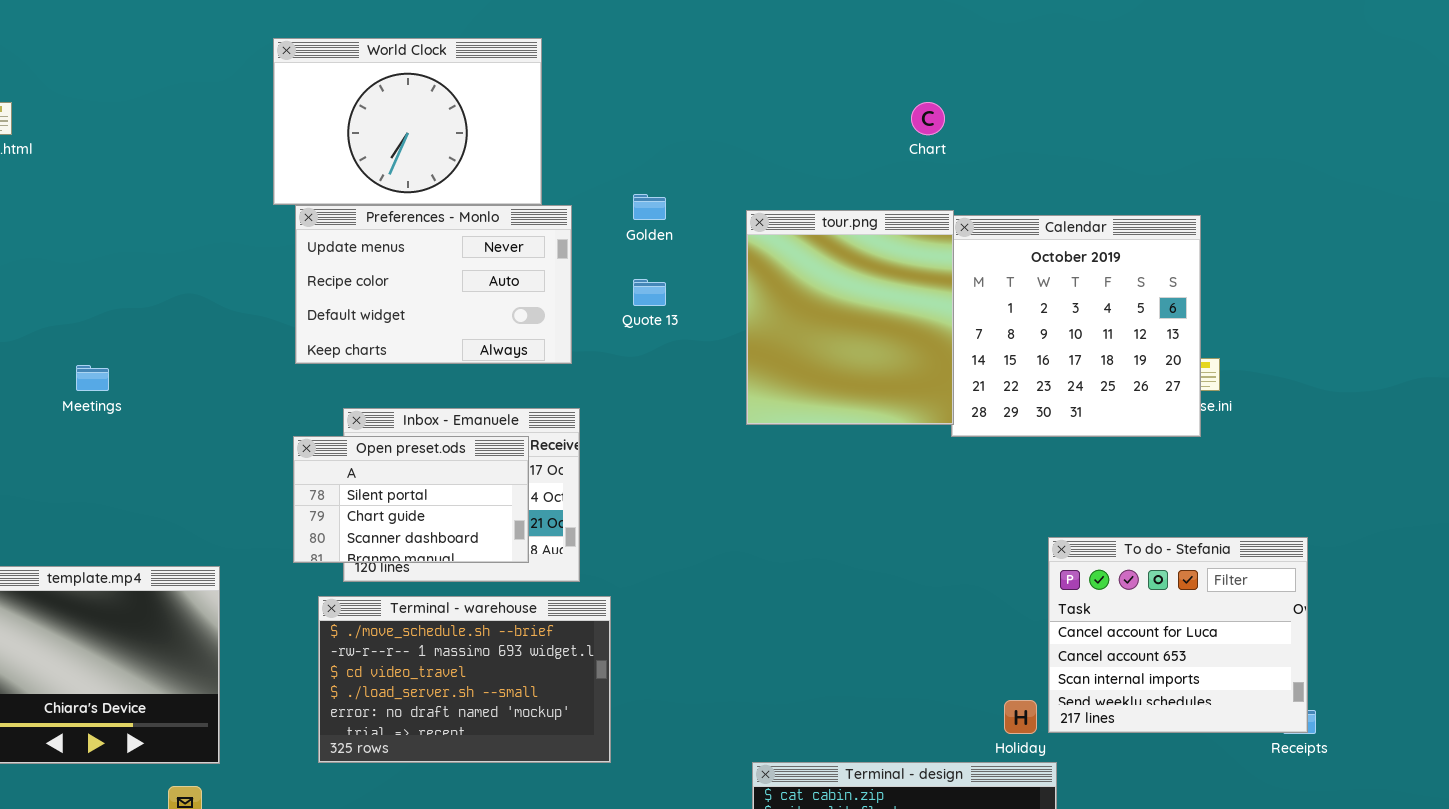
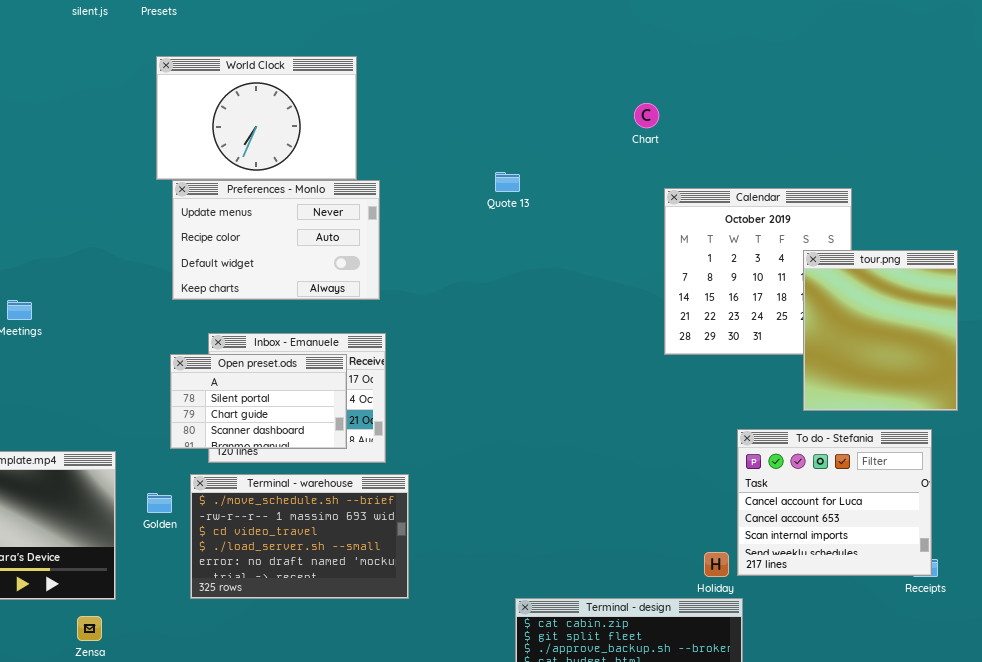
Golden: [633,194,666,220] -> [147,493,172,513], moved
tour.png: [746,210,954,425] -> [803,250,958,411], moved
Quote 13: [633,279,666,306] -> [495,172,520,192], moved

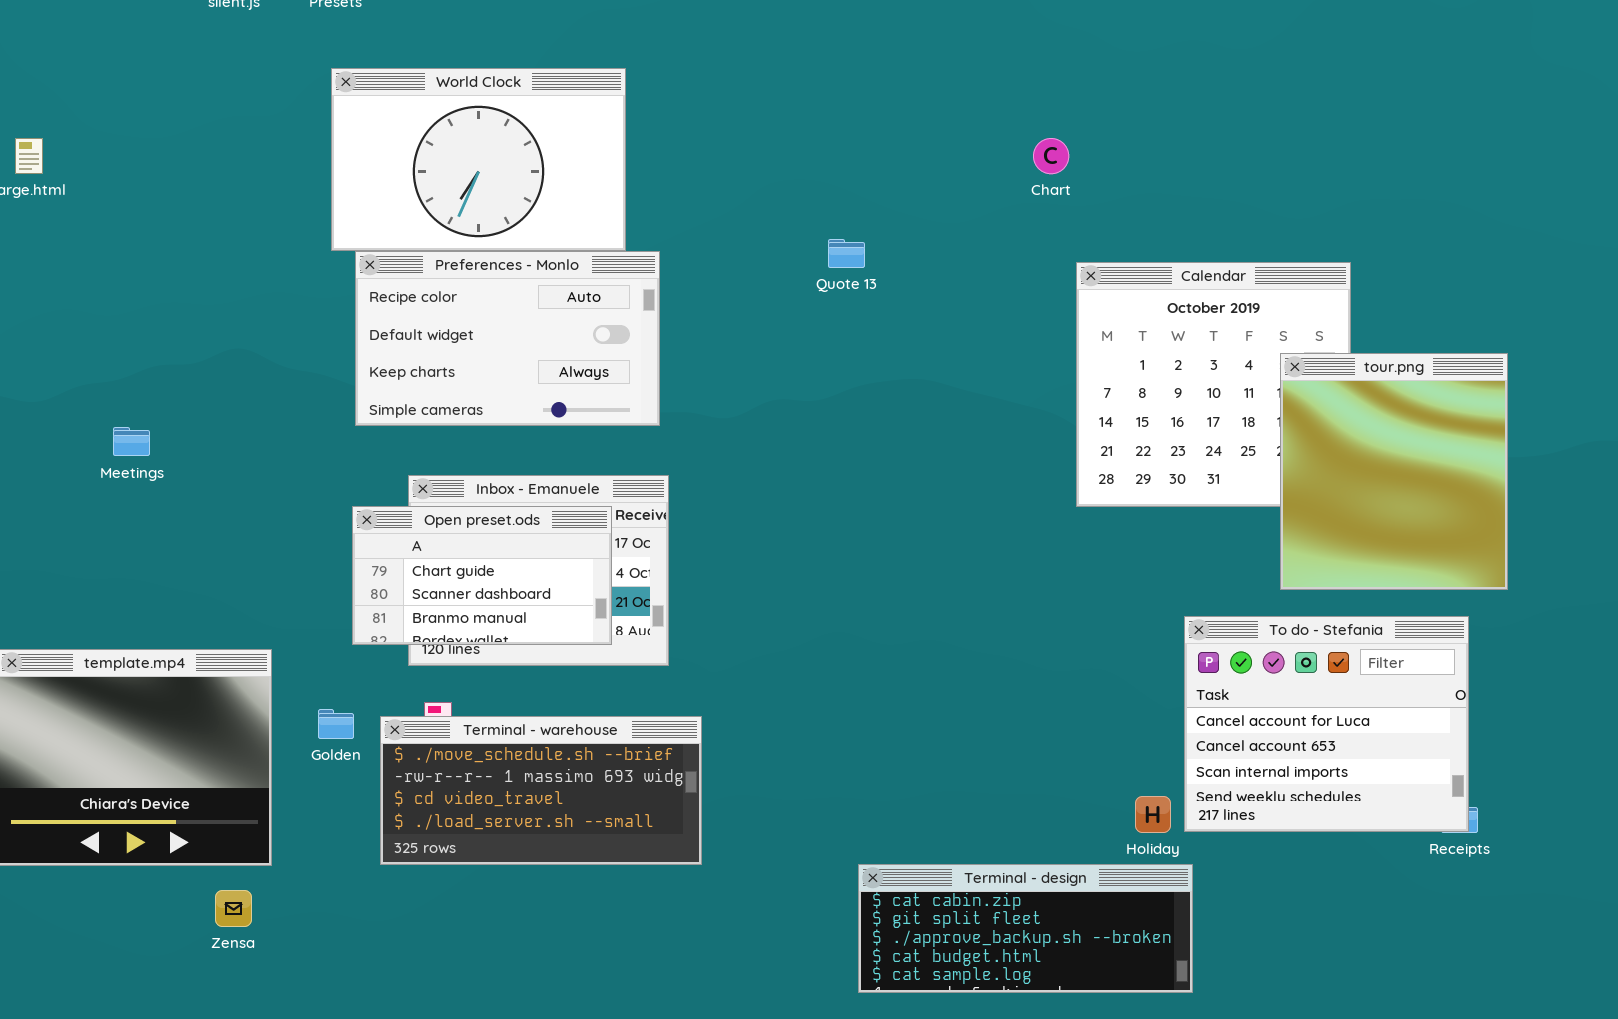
Preferences - Monlo: [172,180,380,300] -> [355,251,660,426], scrolled down 1 row
Open preset.ods: [170,354,347,449] -> [352,506,612,645], scrolled down 1 row
Terminal - warehouse: [190,474,409,599] -> [380,716,702,865], resized

